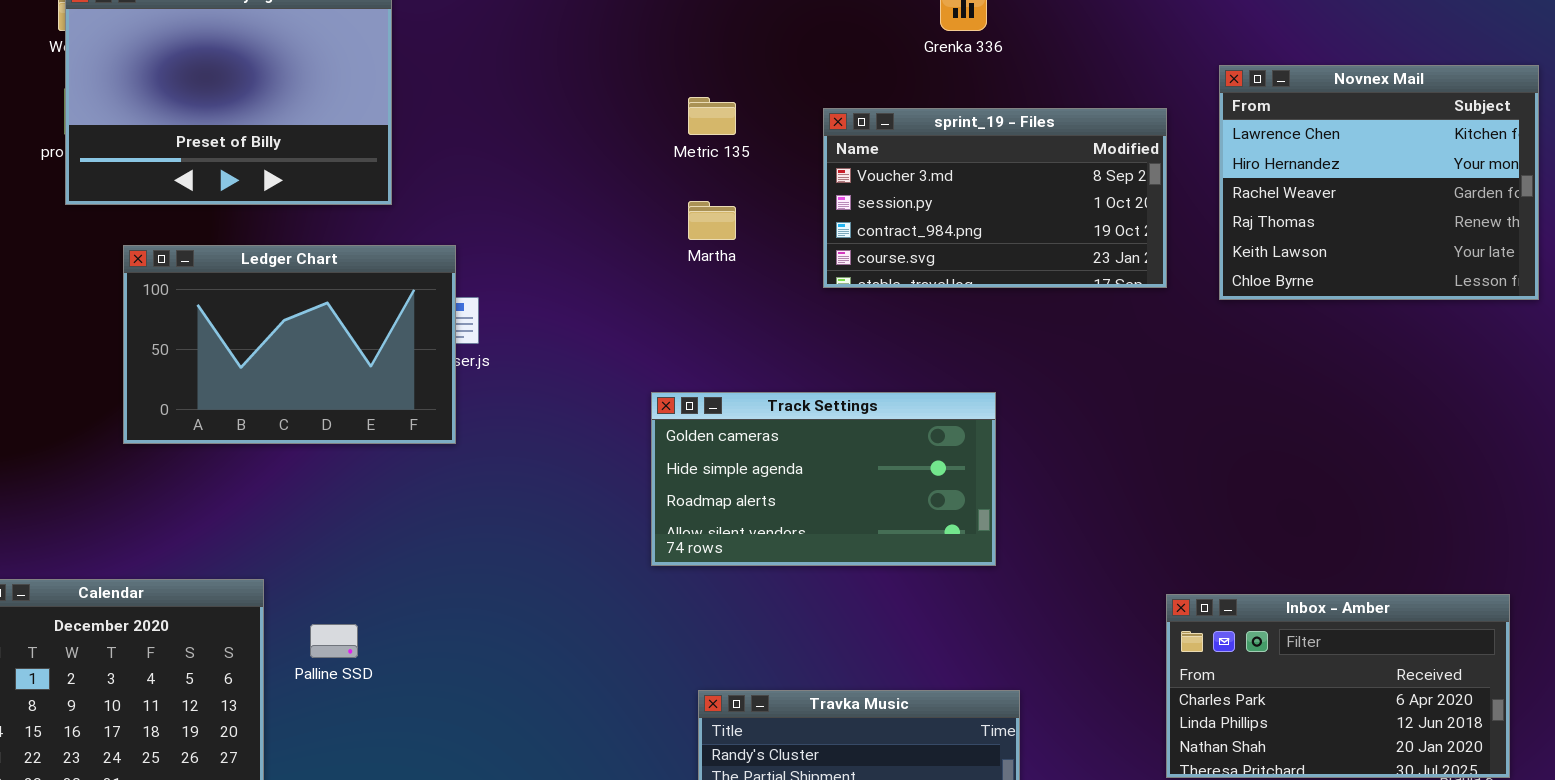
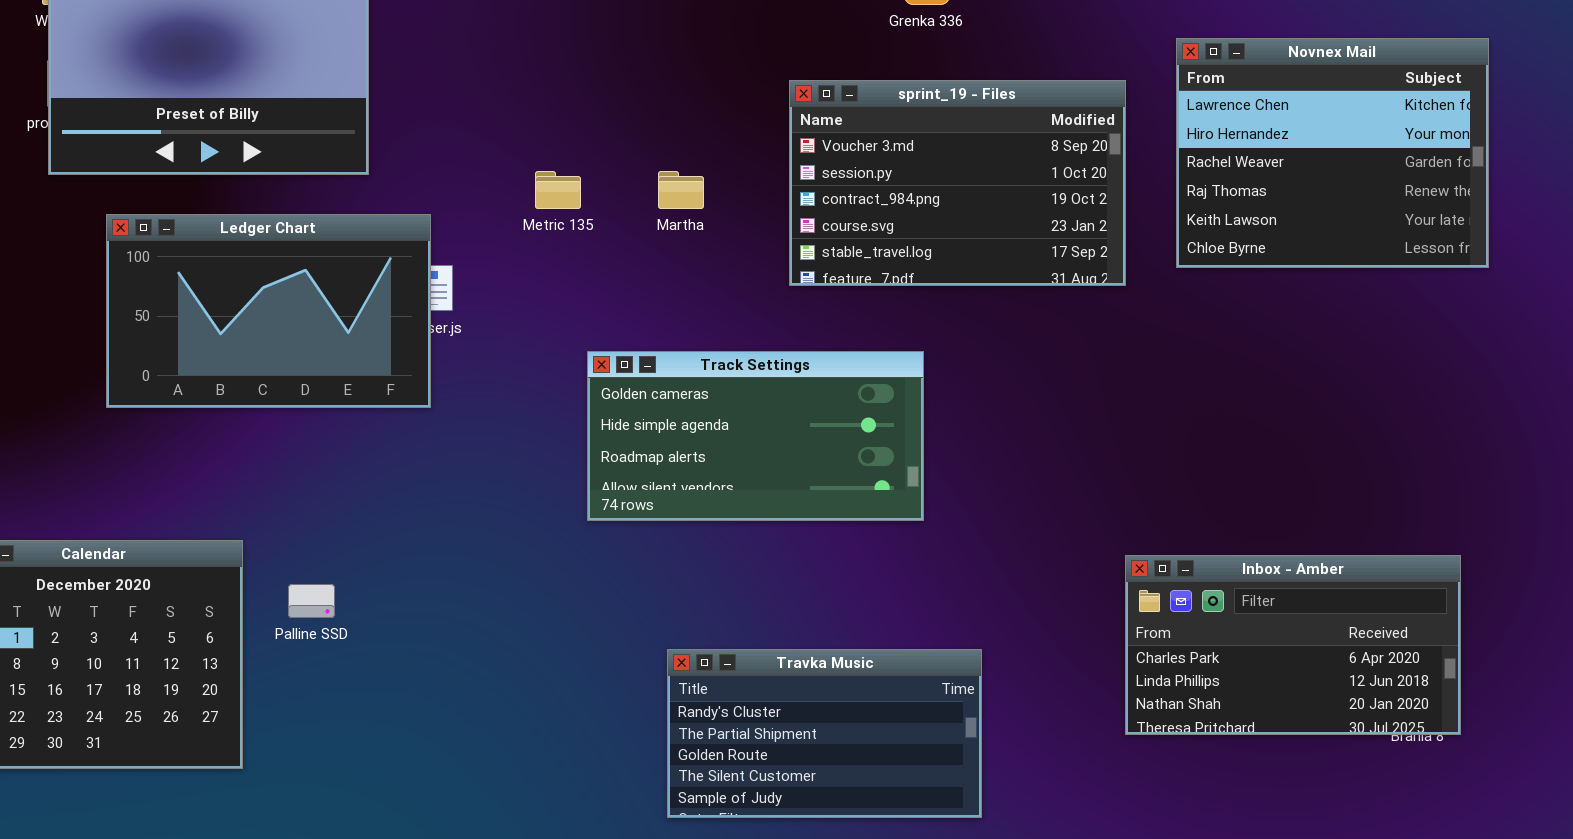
Metric 135: [688,97,736,135] -> [535,171,581,209], moved
sprint_19 - Files: [823,108,1167,288] -> [789,80,1126,286], resized
Track Settings: [651,392,996,566] -> [587,351,924,521], moved

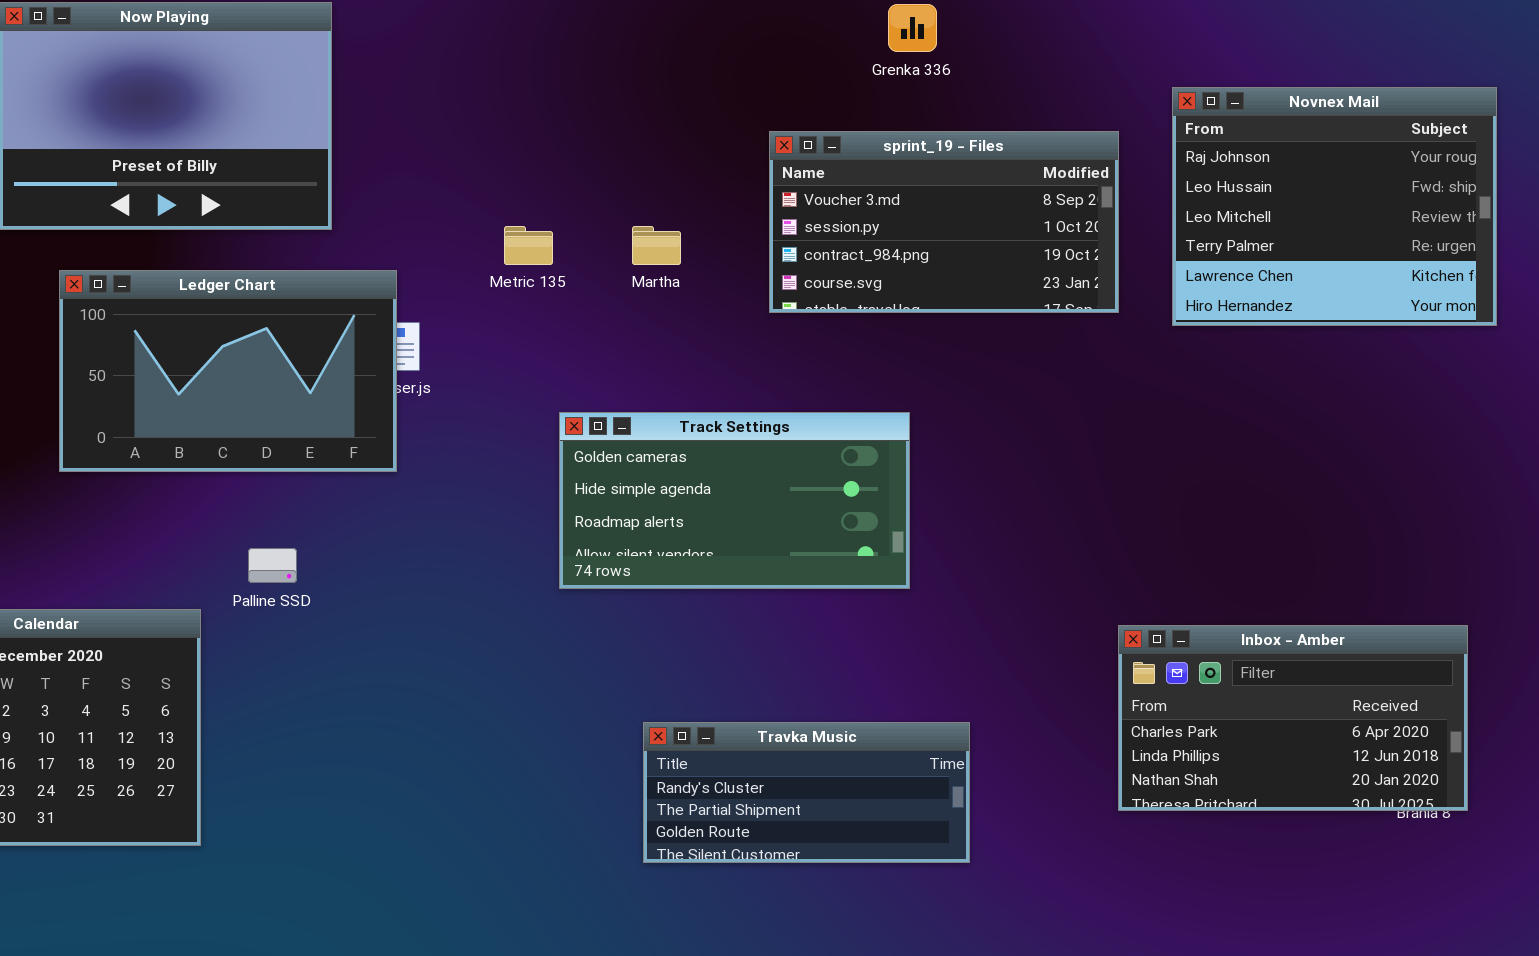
Novnex Mail: [1176,38,1489,268] -> [1172,87,1497,326], scrolled up 4 rows
sprint_19 - Files: [789,80,1126,286] -> [769,131,1119,313], resized
Palline SSD: [288,584,335,618] -> [248,548,297,583], moved
Travka Music: [667,649,982,818] -> [643,722,970,863], resized

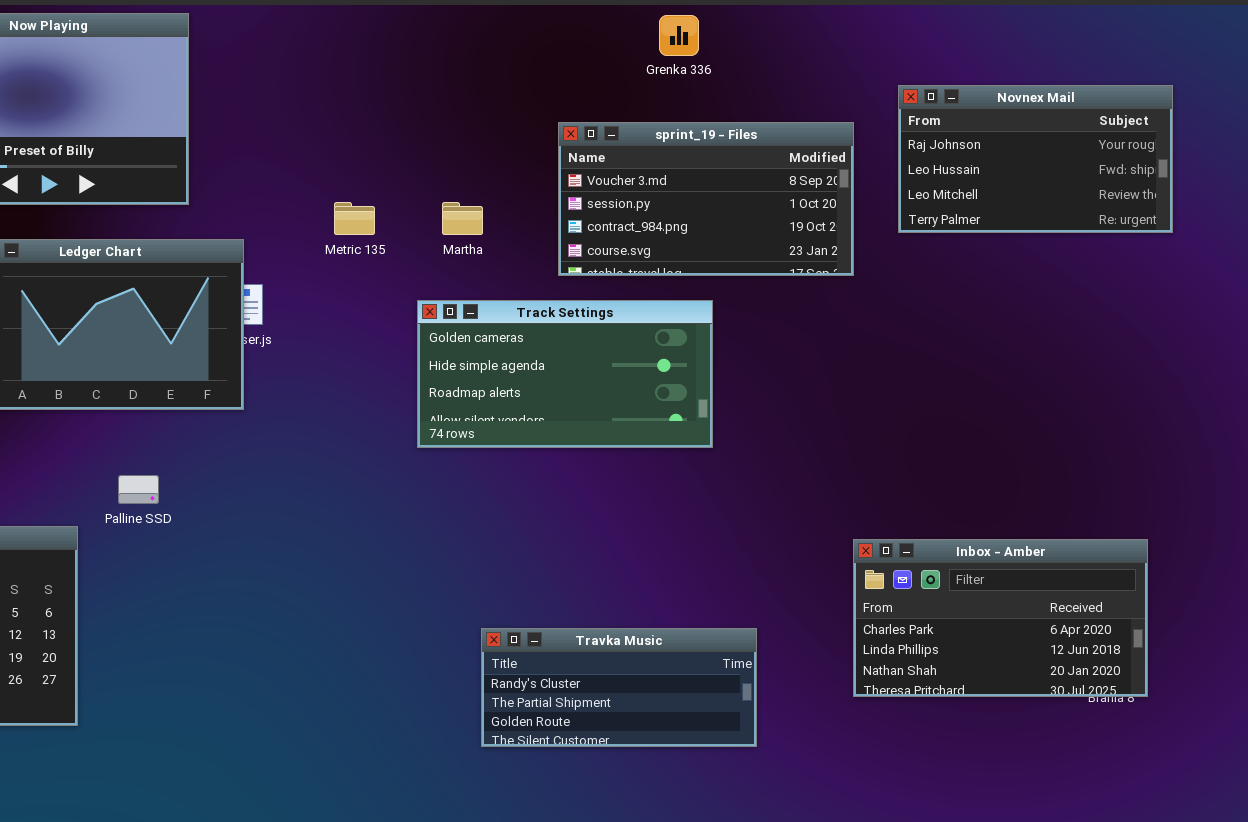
Novnex Mail: [1172,87,1497,326] -> [898,85,1173,233], resized
Track Settings: [559,412,910,589] -> [417,300,713,448], moved
Travka Music: [643,722,970,863] -> [481,628,757,747], moved

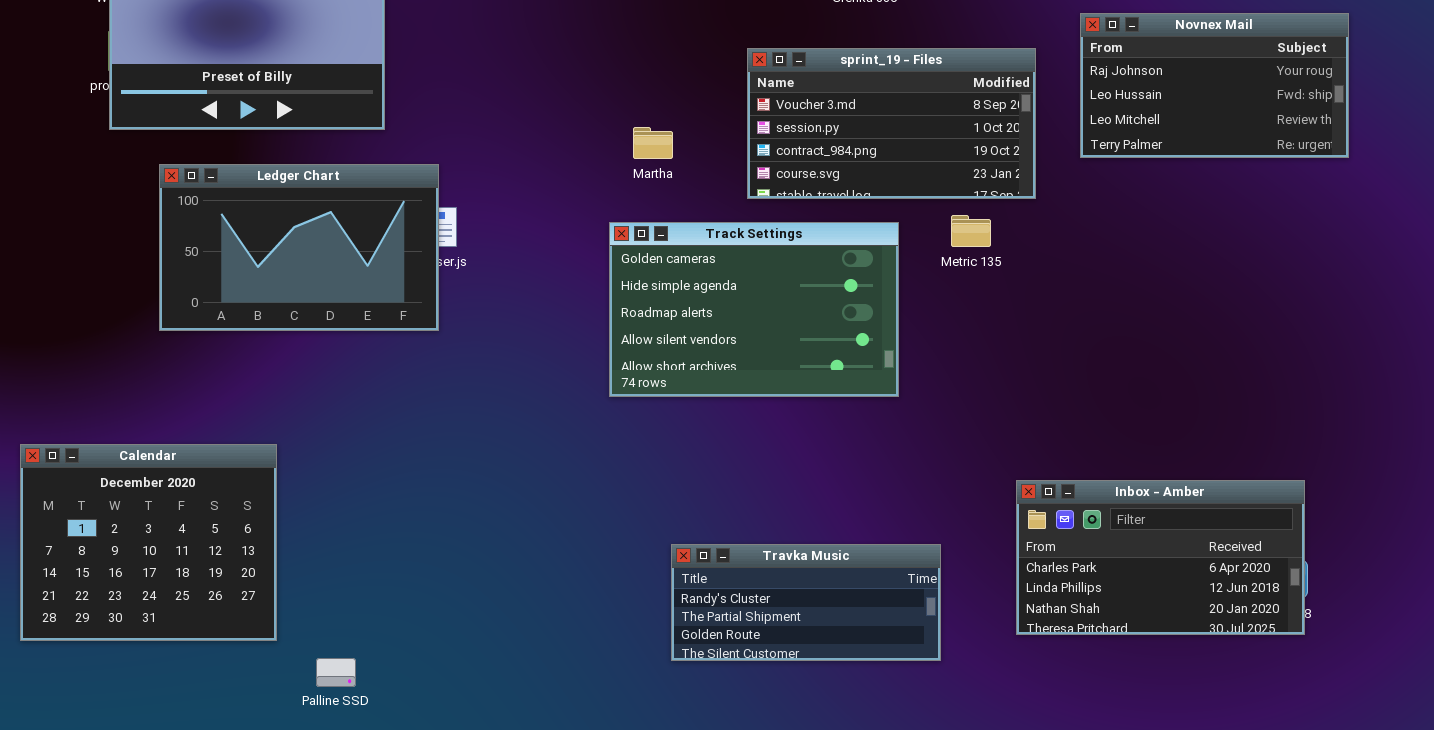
Metric 135: [334,202,375,235] -> [951,215,991,247], moved
Track Settings: [417,300,713,448] -> [609,222,899,397], resized
Palline SSD: [118,475,159,504] -> [316,658,356,687], moved
Inbox - Amber: [853,539,1148,697] -> [1016,480,1305,635], moved

